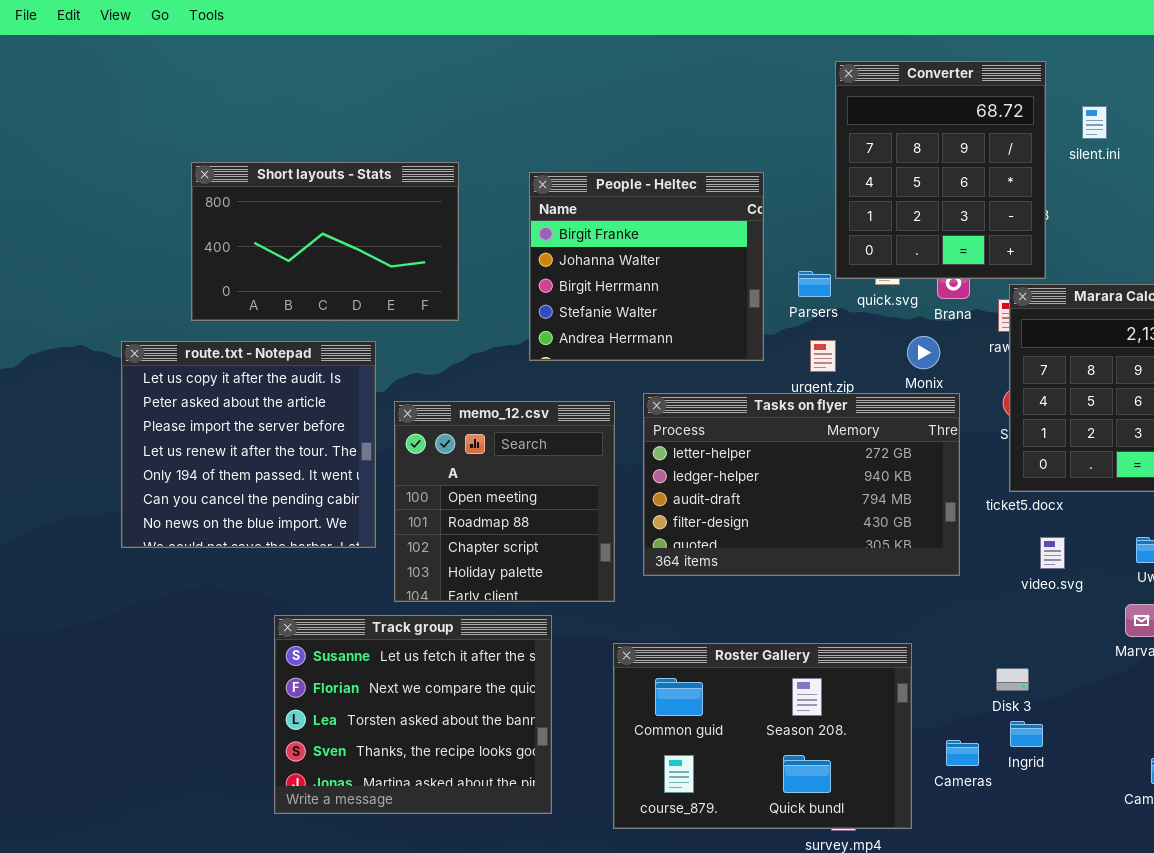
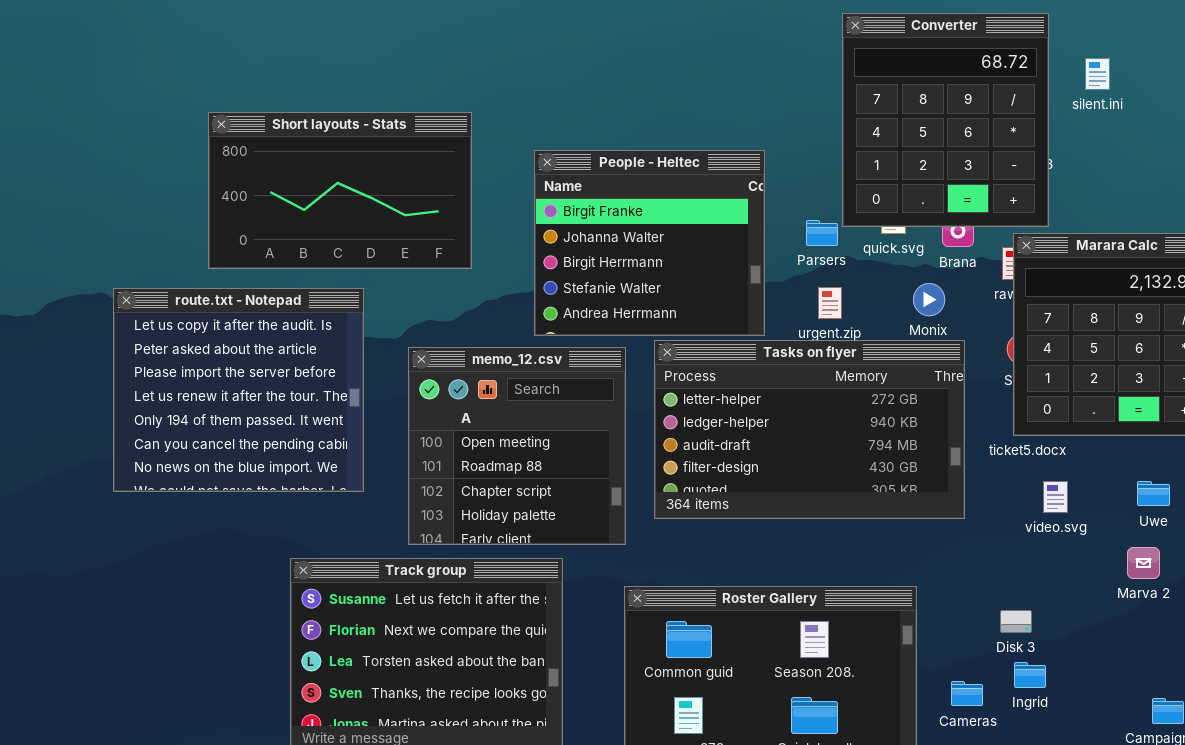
People - Heltec: [529,172,764,361] -> [534,150,765,336], moved
route.txt - Notepad: [121,341,376,548] -> [113,288,364,492], moved

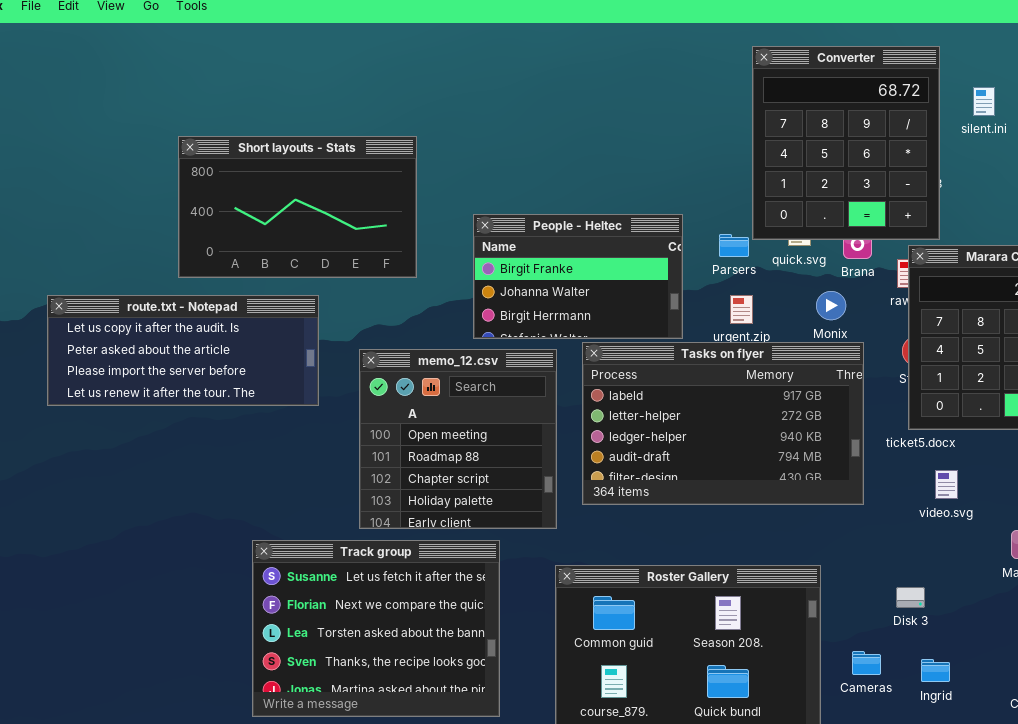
People - Heltec: [534,150,765,336] -> [473,214,683,339], resized
route.txt - Notepad: [113,288,364,492] -> [47,295,319,406], resized
Tasks on flyer: [654,340,965,519] -> [582,342,864,505], scrolled up 1 row
Ingrid: [1014,662,1046,688] -> [921,659,950,682], moved

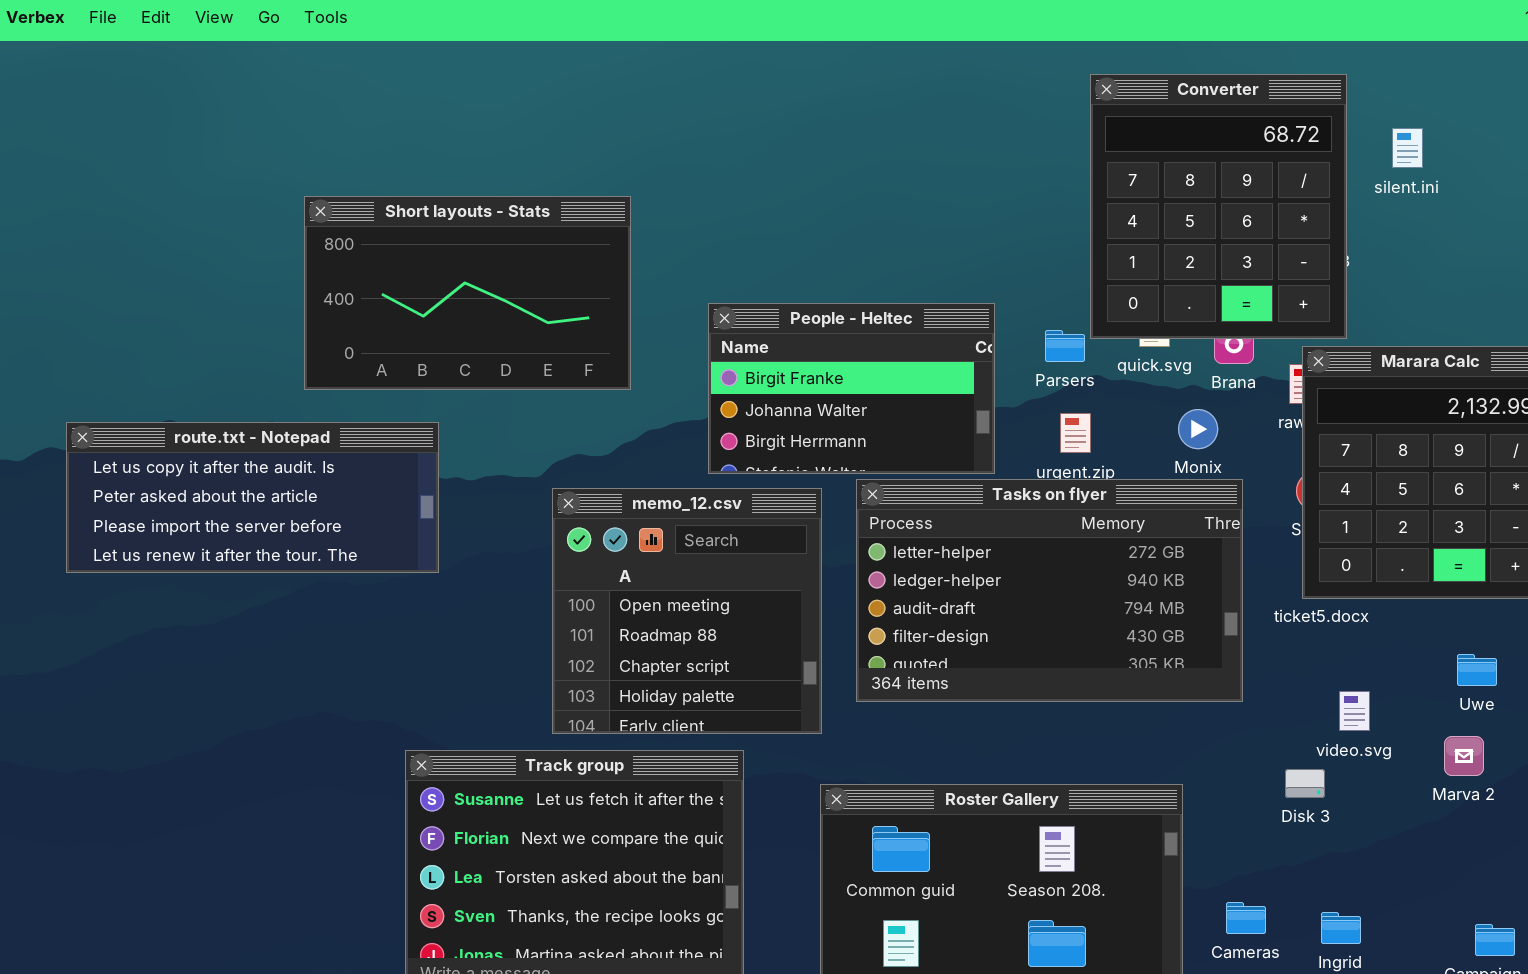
route.txt - Notepad: [47,295,319,406] -> [66,422,439,573], moved
Tasks on flyer: [582,342,864,505] -> [856,479,1243,702], scrolled down 1 row
video.svg: [935,470,958,499] -> [1339,691,1370,731], moved
Disk 3: [896,587,925,608] -> [1285,769,1325,798], moved

